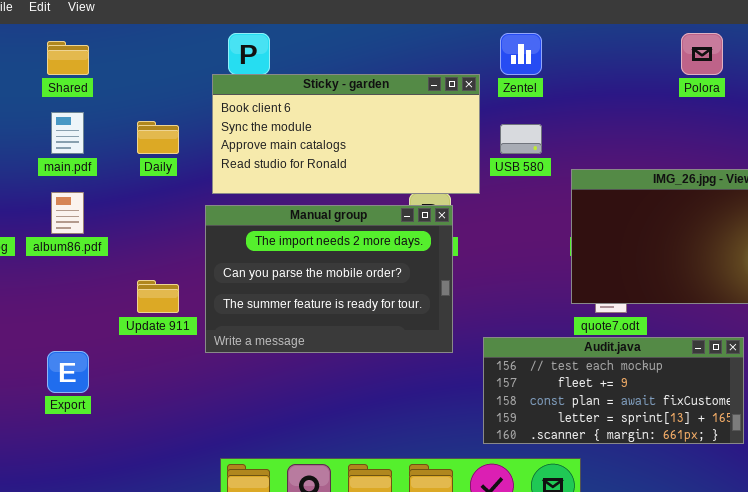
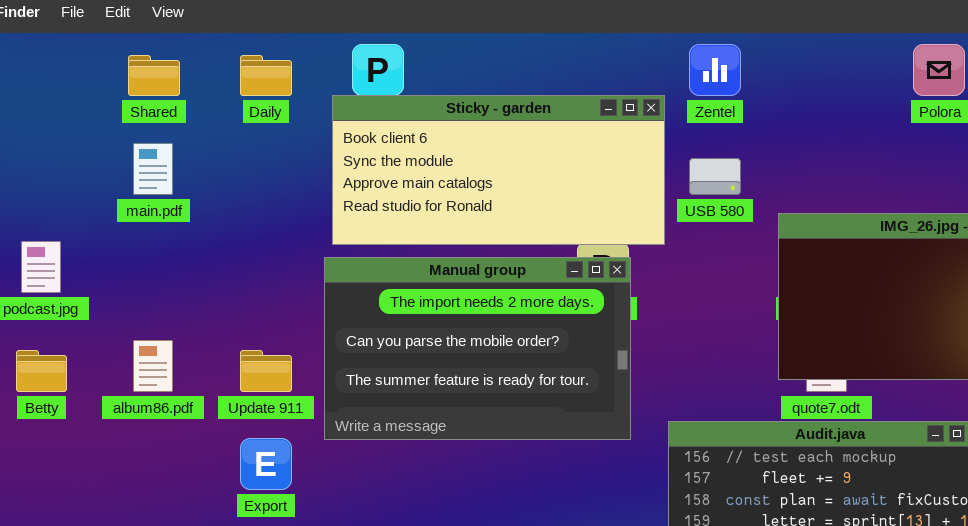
Daily: [137,121,179,154] -> [240,55,292,96], moved
album86.pdf: [51,192,84,234] -> [133,340,173,392], moved
Export: [47,351,89,393] -> [240,438,292,490], moved

